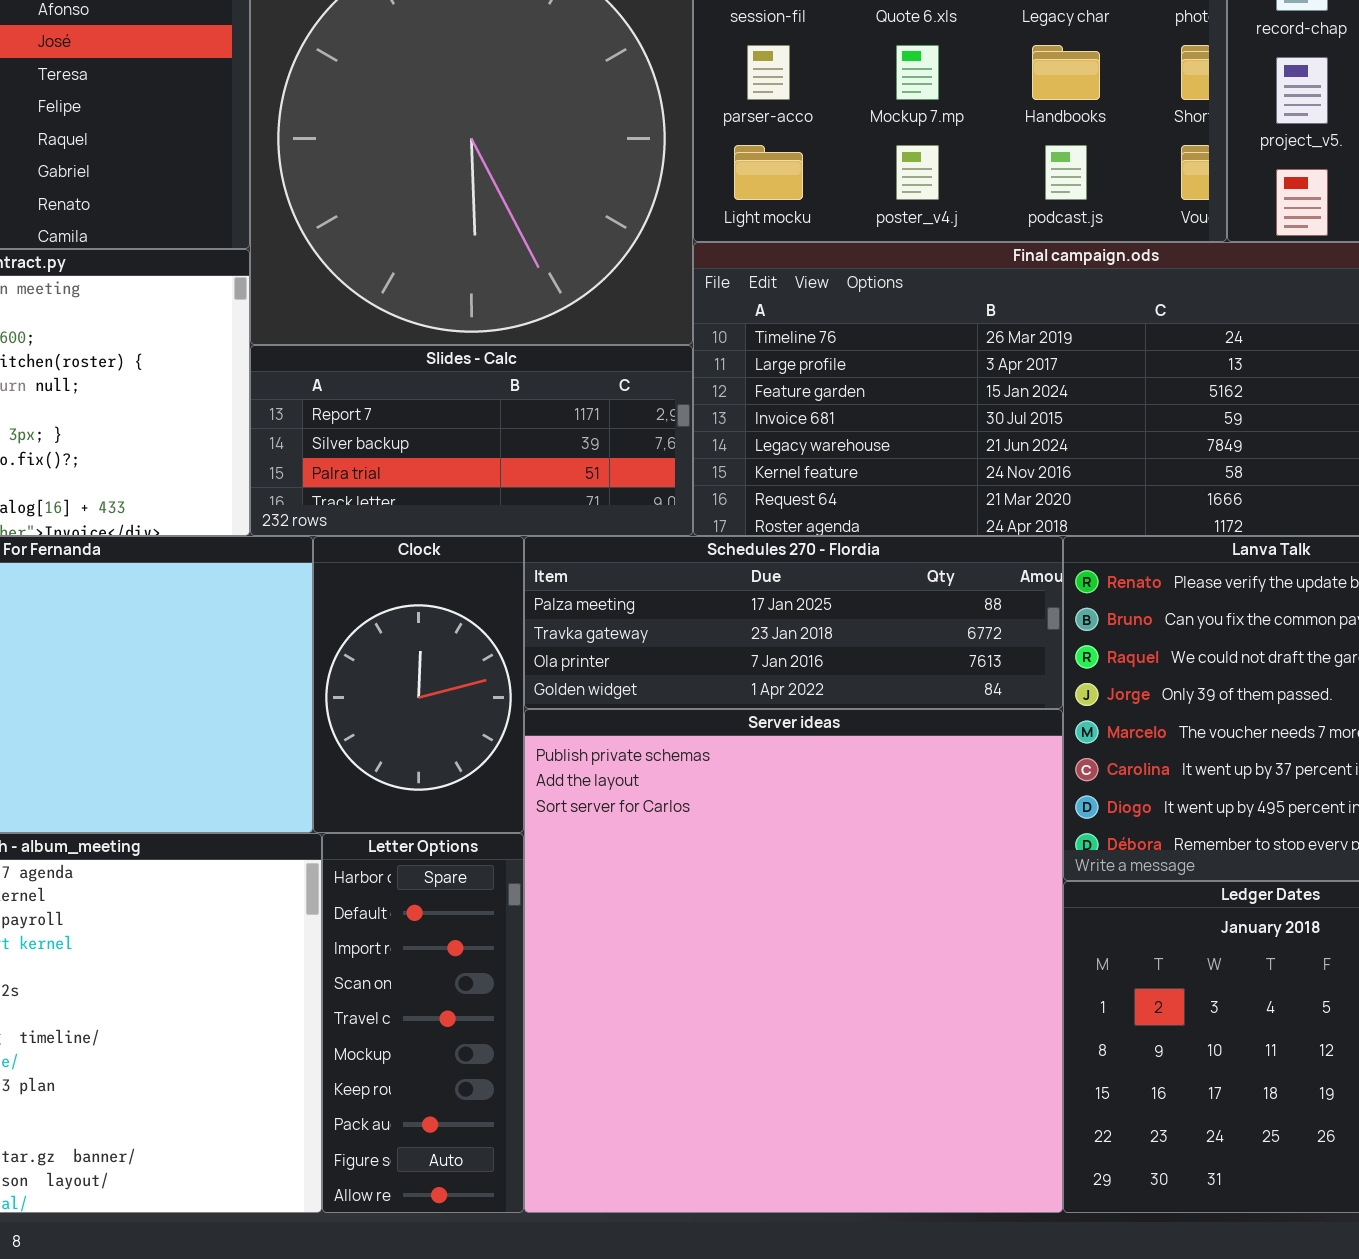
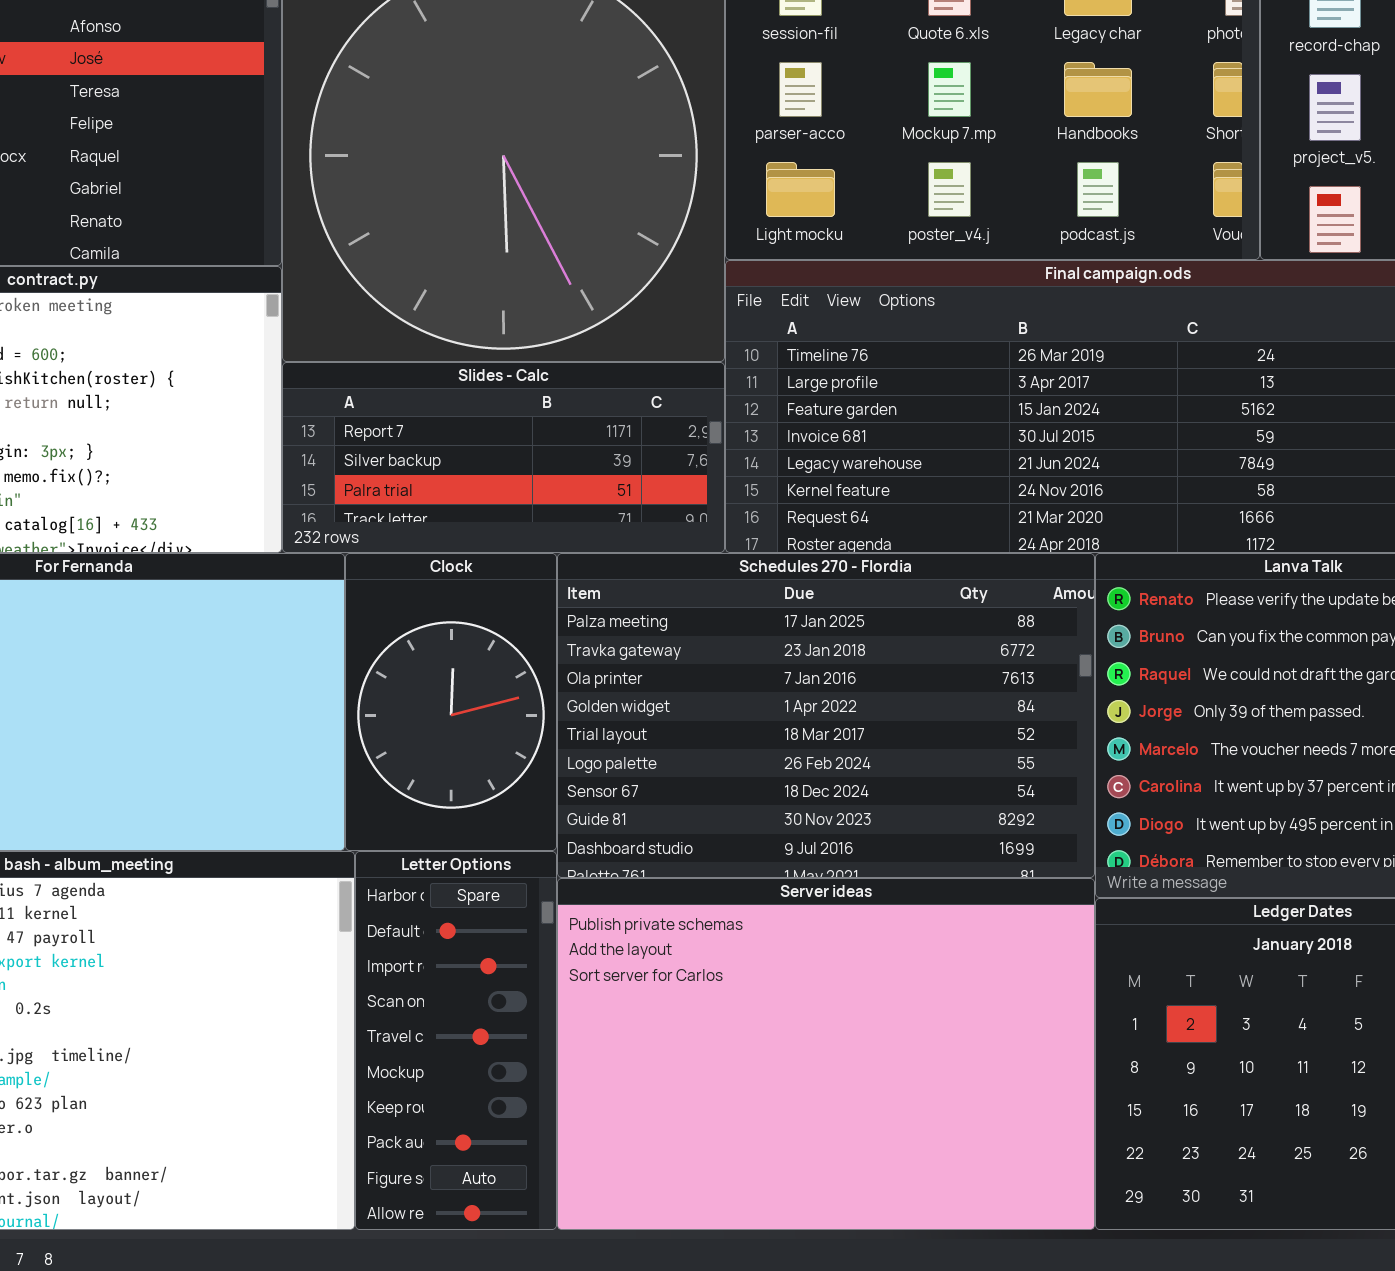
Schedules 270 - Flordia: [524,536,1063,709] -> [557,553,1095,878], resized
Server ideas: [524,709,1063,1213] -> [557,878,1095,1230], resized

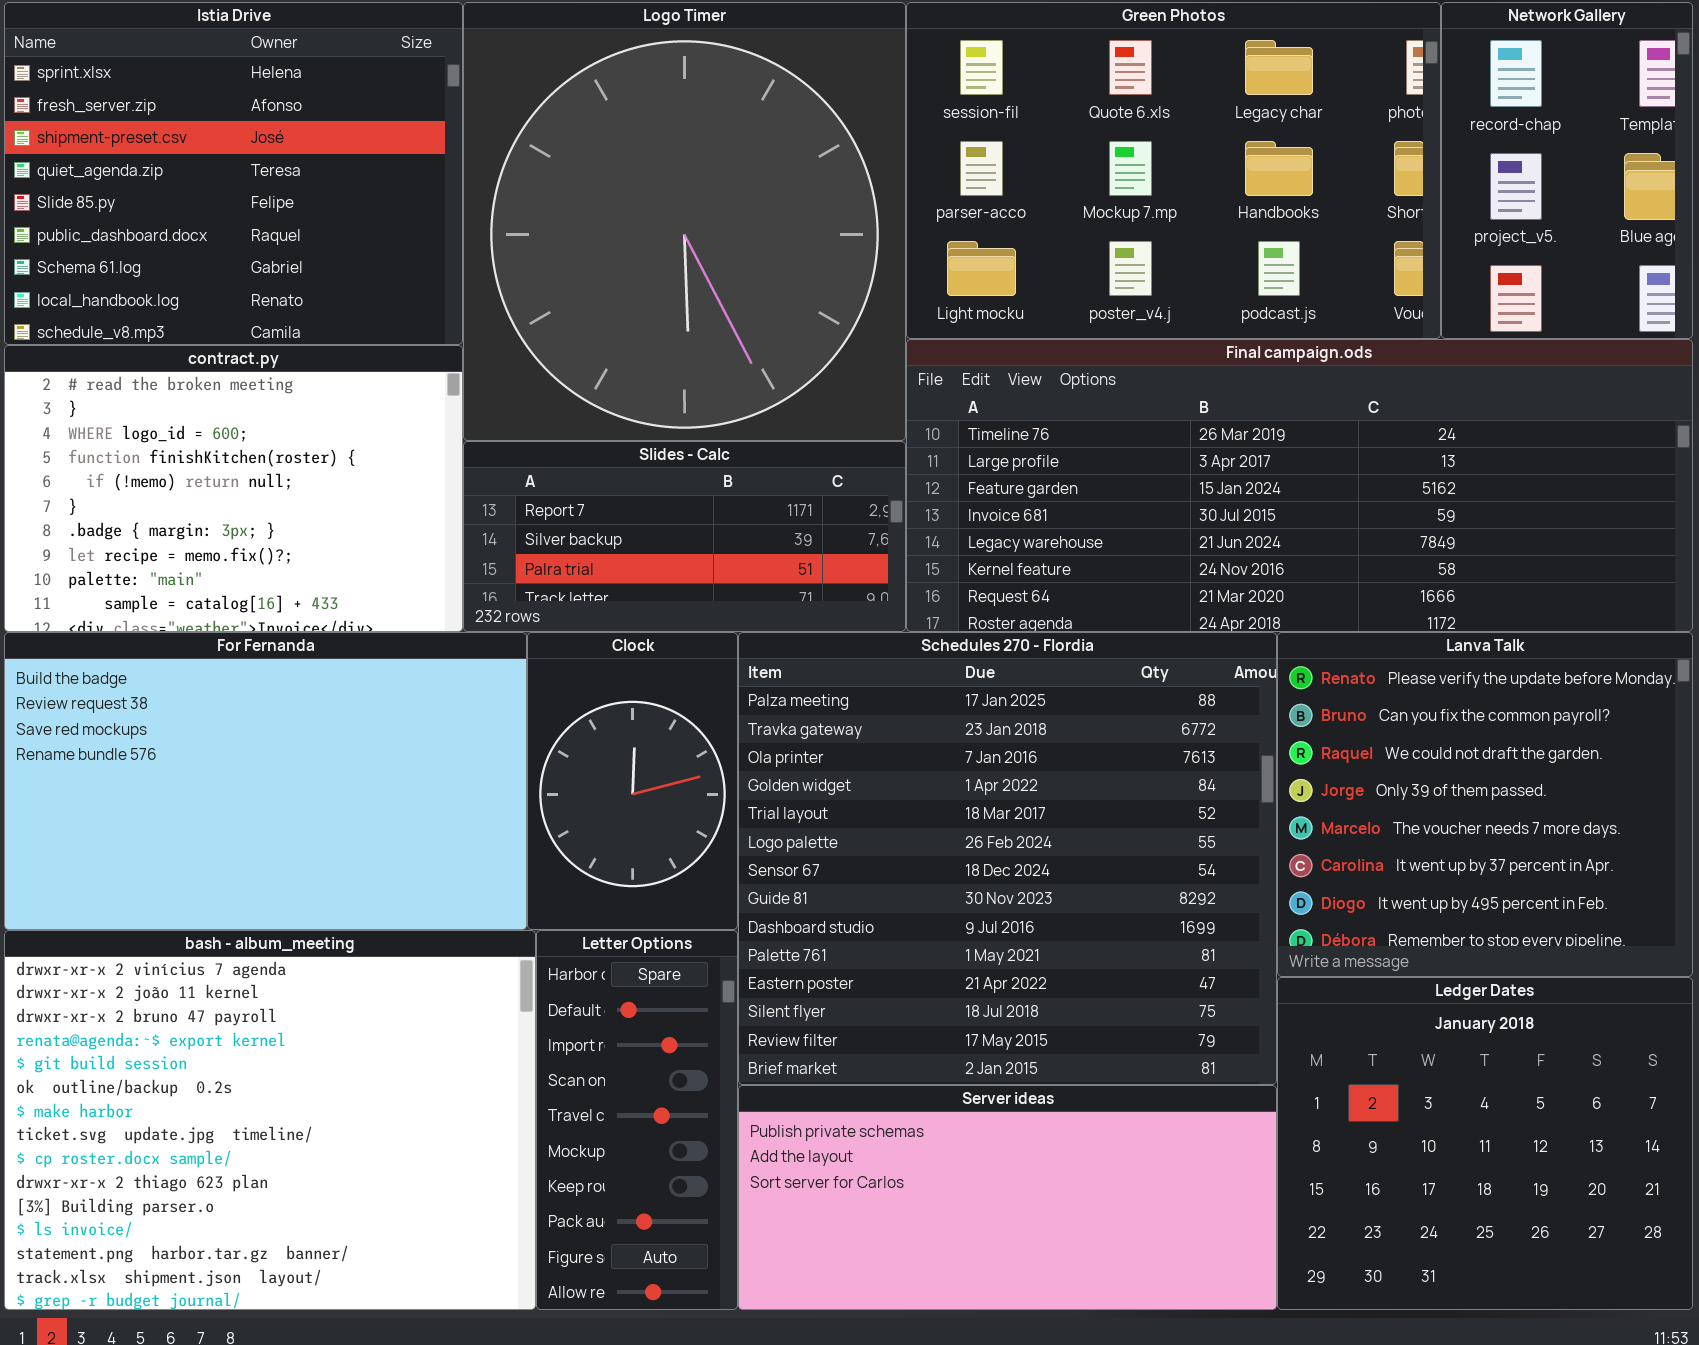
Schedules 270 - Flordia: [557,553,1095,878] -> [738,632,1277,1085], resized
Server ideas: [557,878,1095,1230] -> [738,1085,1277,1310], resized

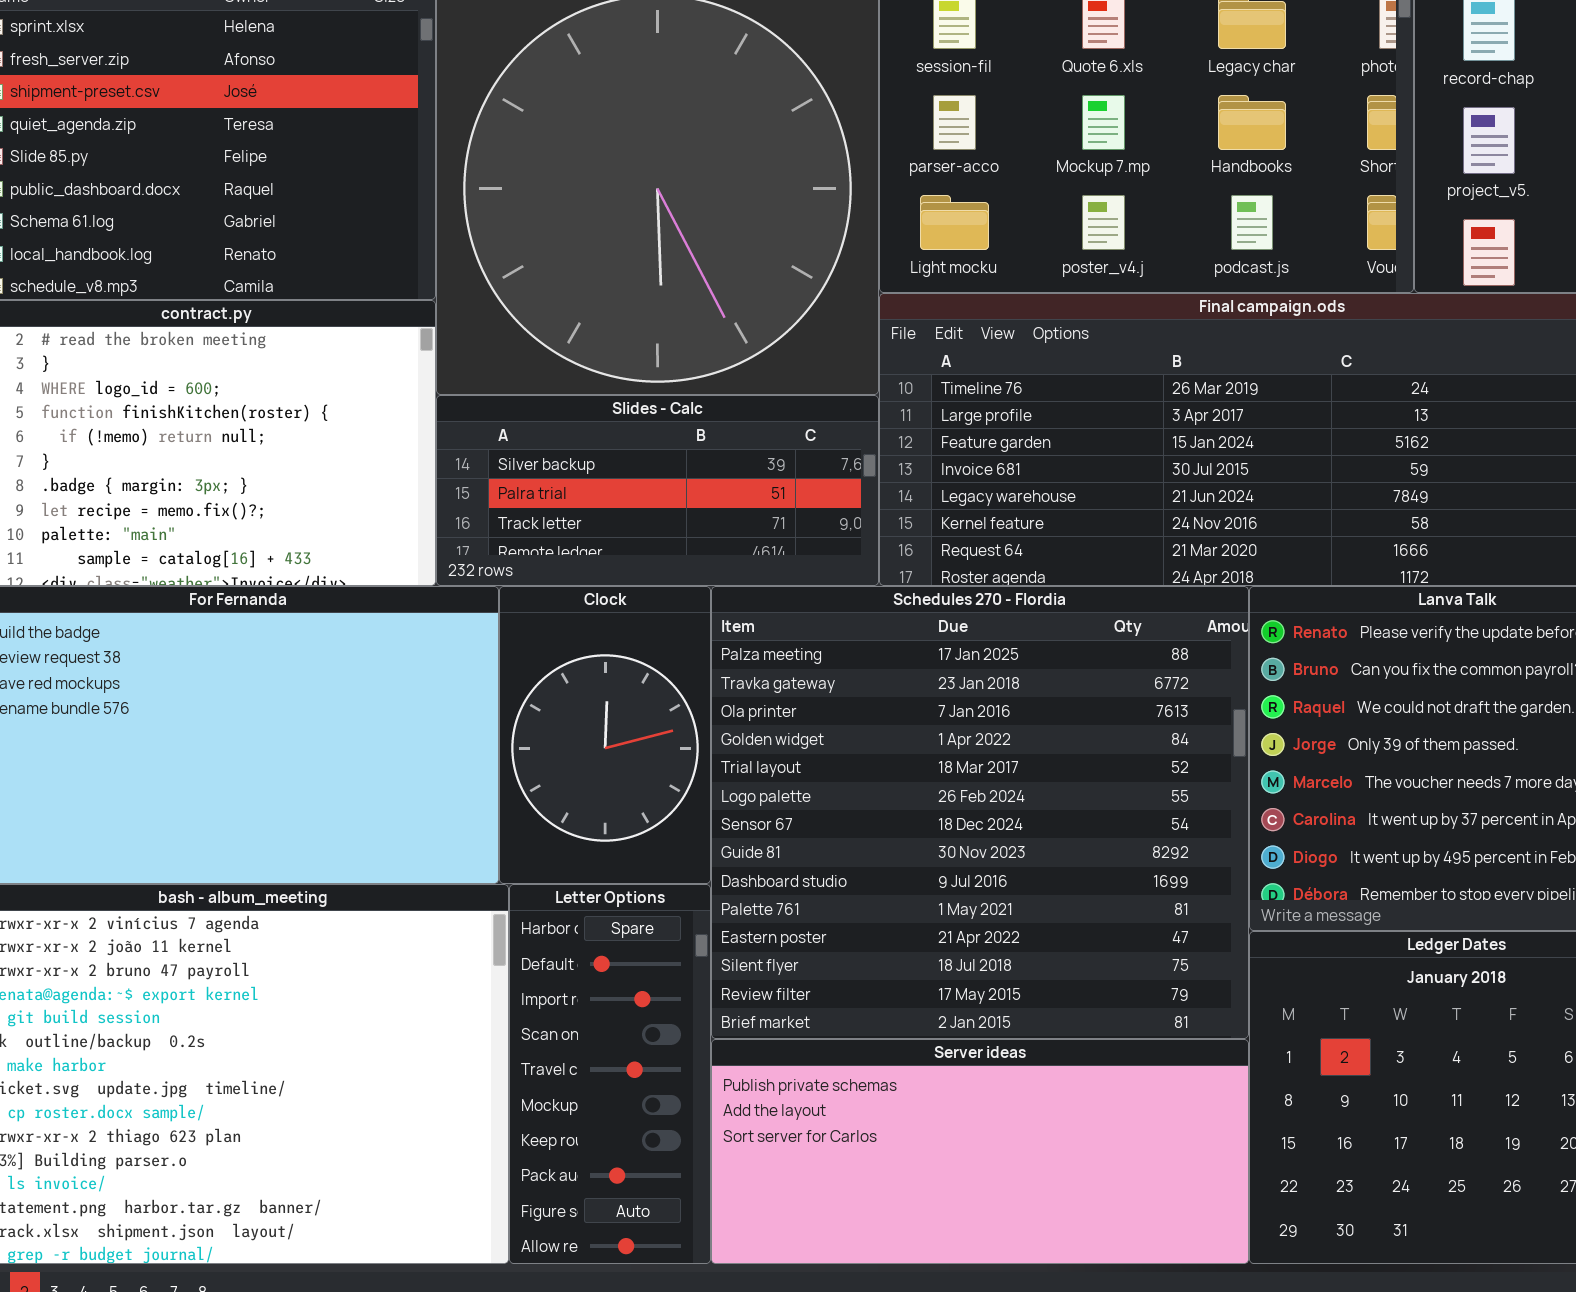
Slides - Calc: [463,441,906,632] -> [436,395,879,586], scrolled down 1 row

